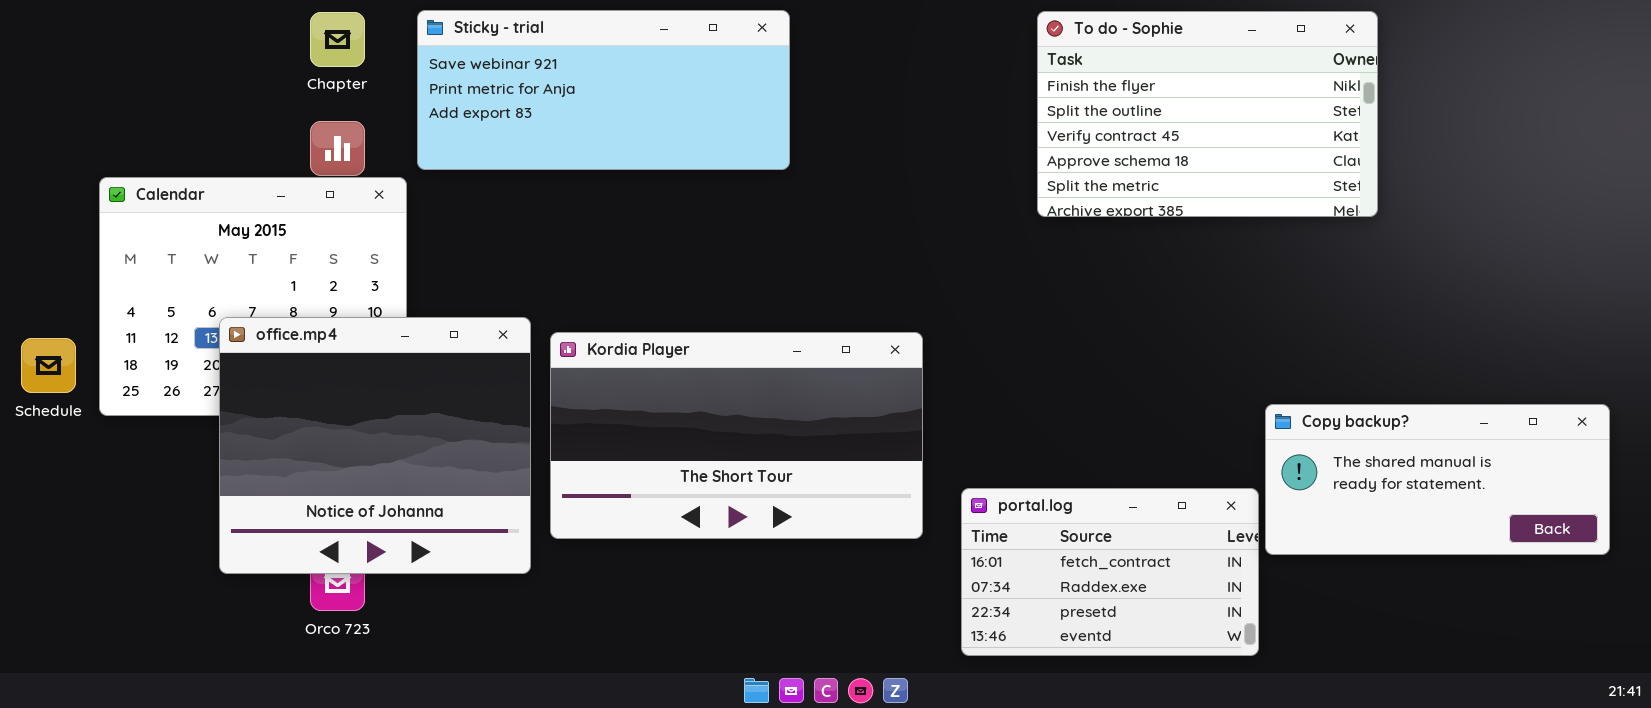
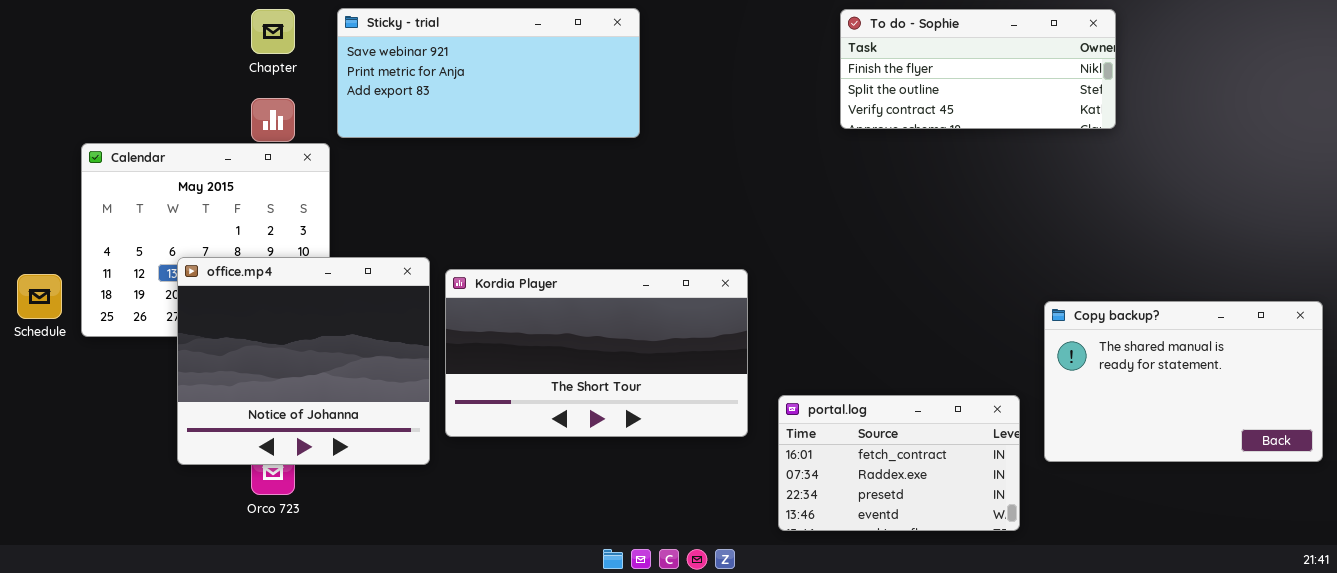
To do - Sophie: [1037,11,1378,217] -> [840,9,1116,129], resized
Copy backup?: [1265,404,1610,555] -> [1044,301,1323,462], moved, resized

